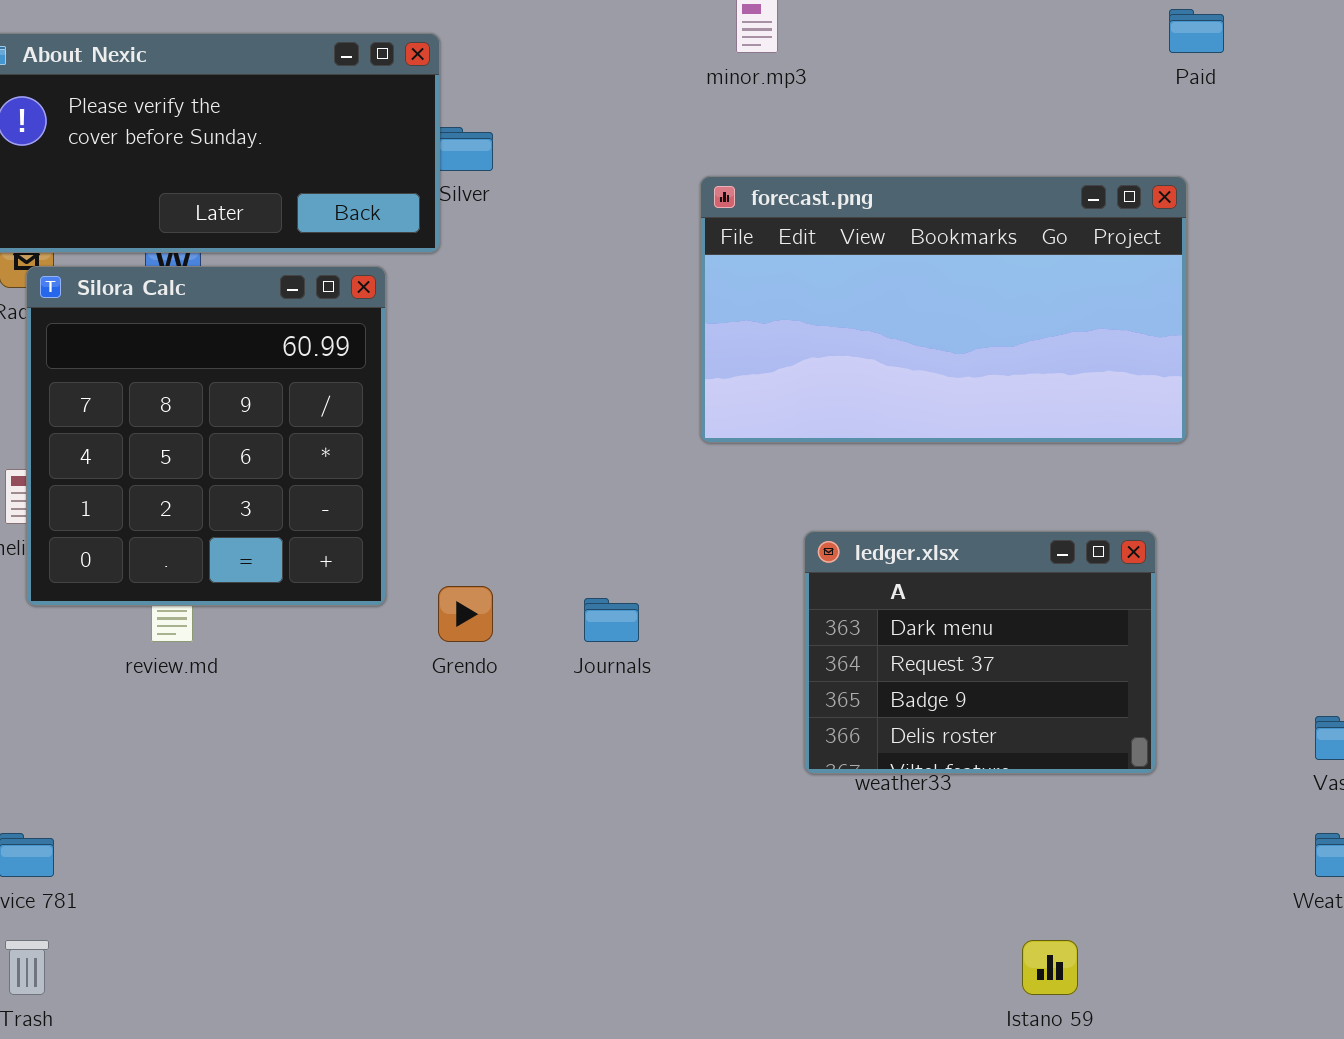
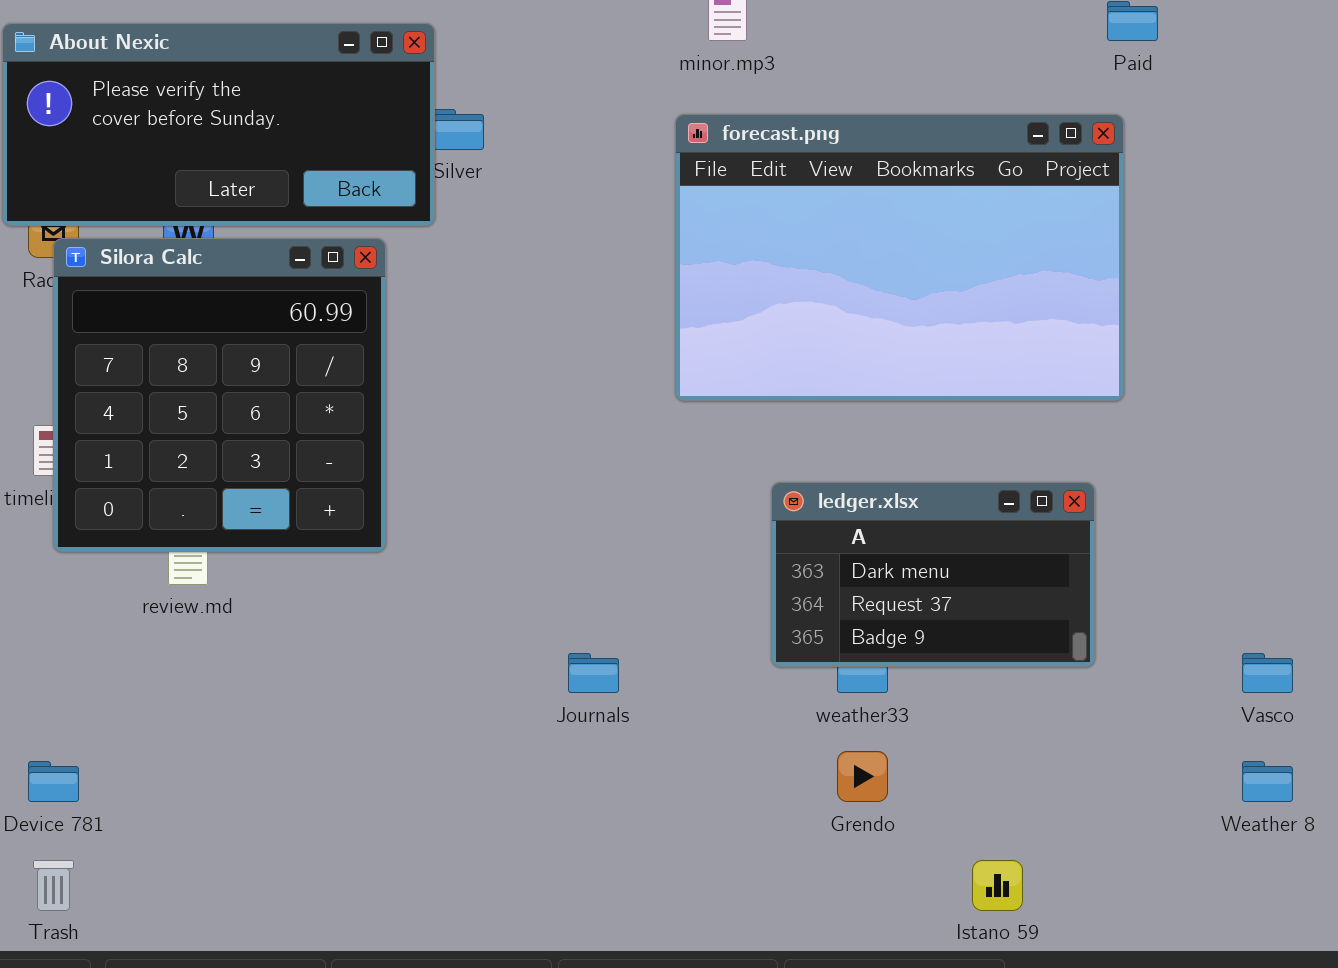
forecast.png: [700,176,1187,443] -> [675,114,1124,401], resized
ledger.xlsx: [804,531,1156,774] -> [771,482,1095,667], resized
Grendo: [438,586,493,642] -> [837,751,888,802], moved
Journals: [584,598,639,642] -> [568,653,619,693], moved

